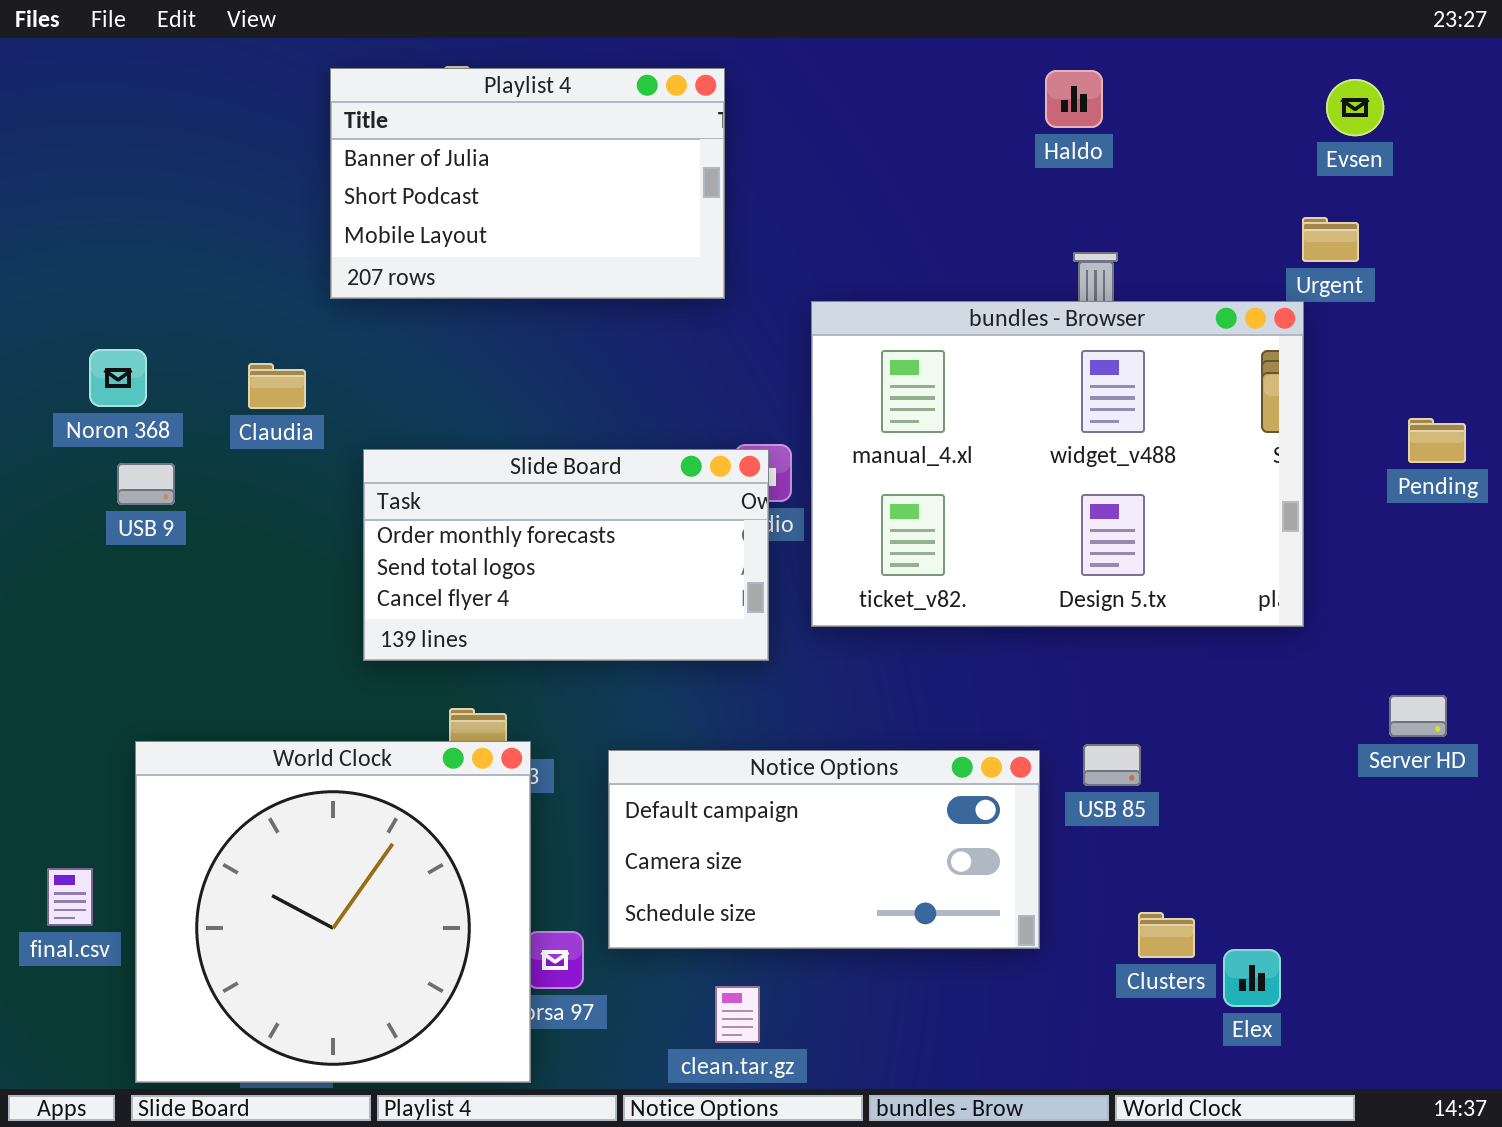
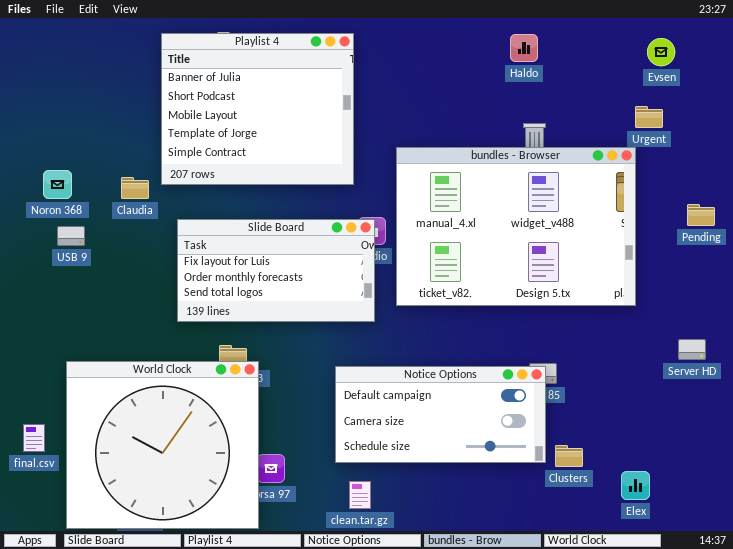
Playlist 4: [330,68,725,299] -> [161,33,354,185], resized
Slide Board: [363,449,769,661] -> [177,219,375,322], scrolled up 1 row
Notice Options: [608,750,1040,949] -> [335,366,546,463], moved
Elex: [1223,949,1281,1007] -> [621,471,650,500], moved

